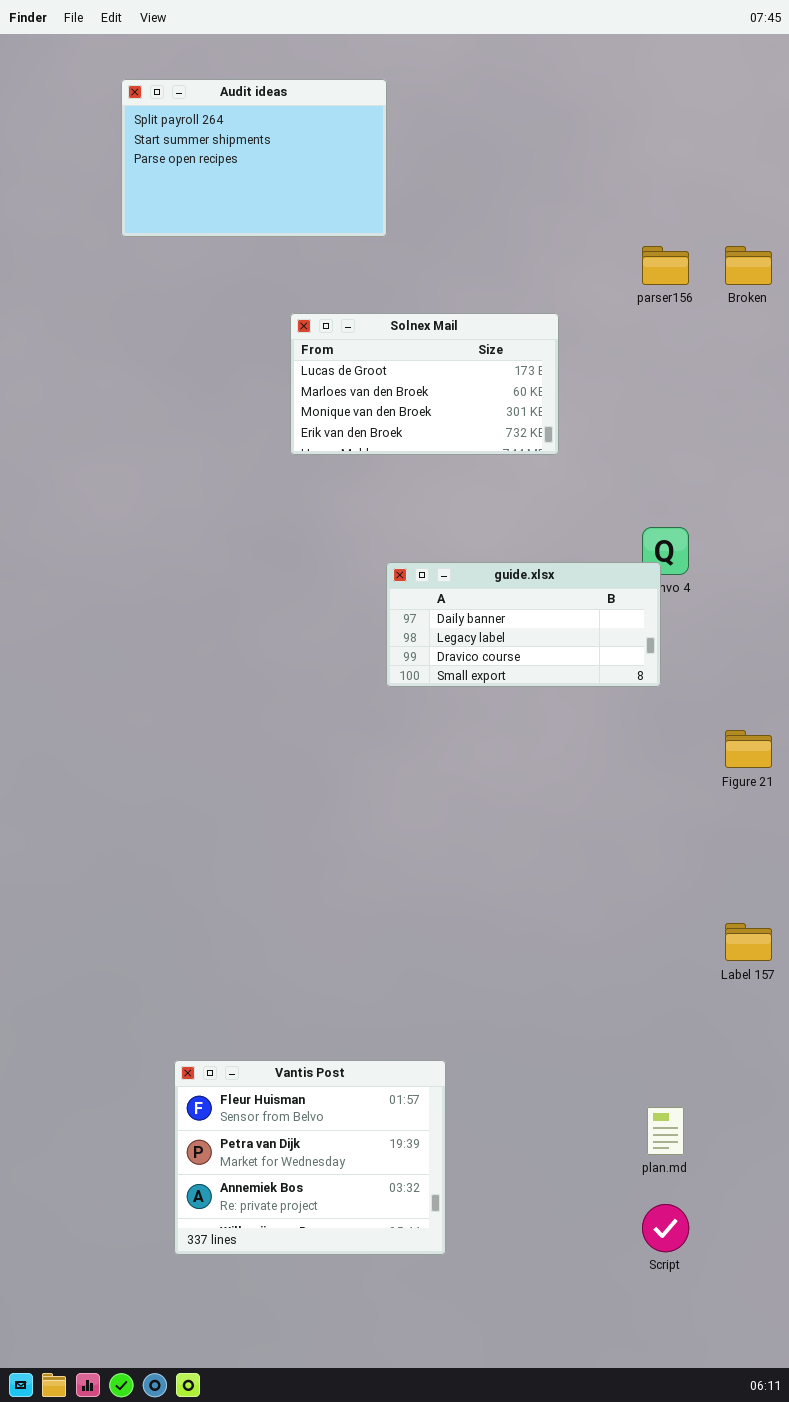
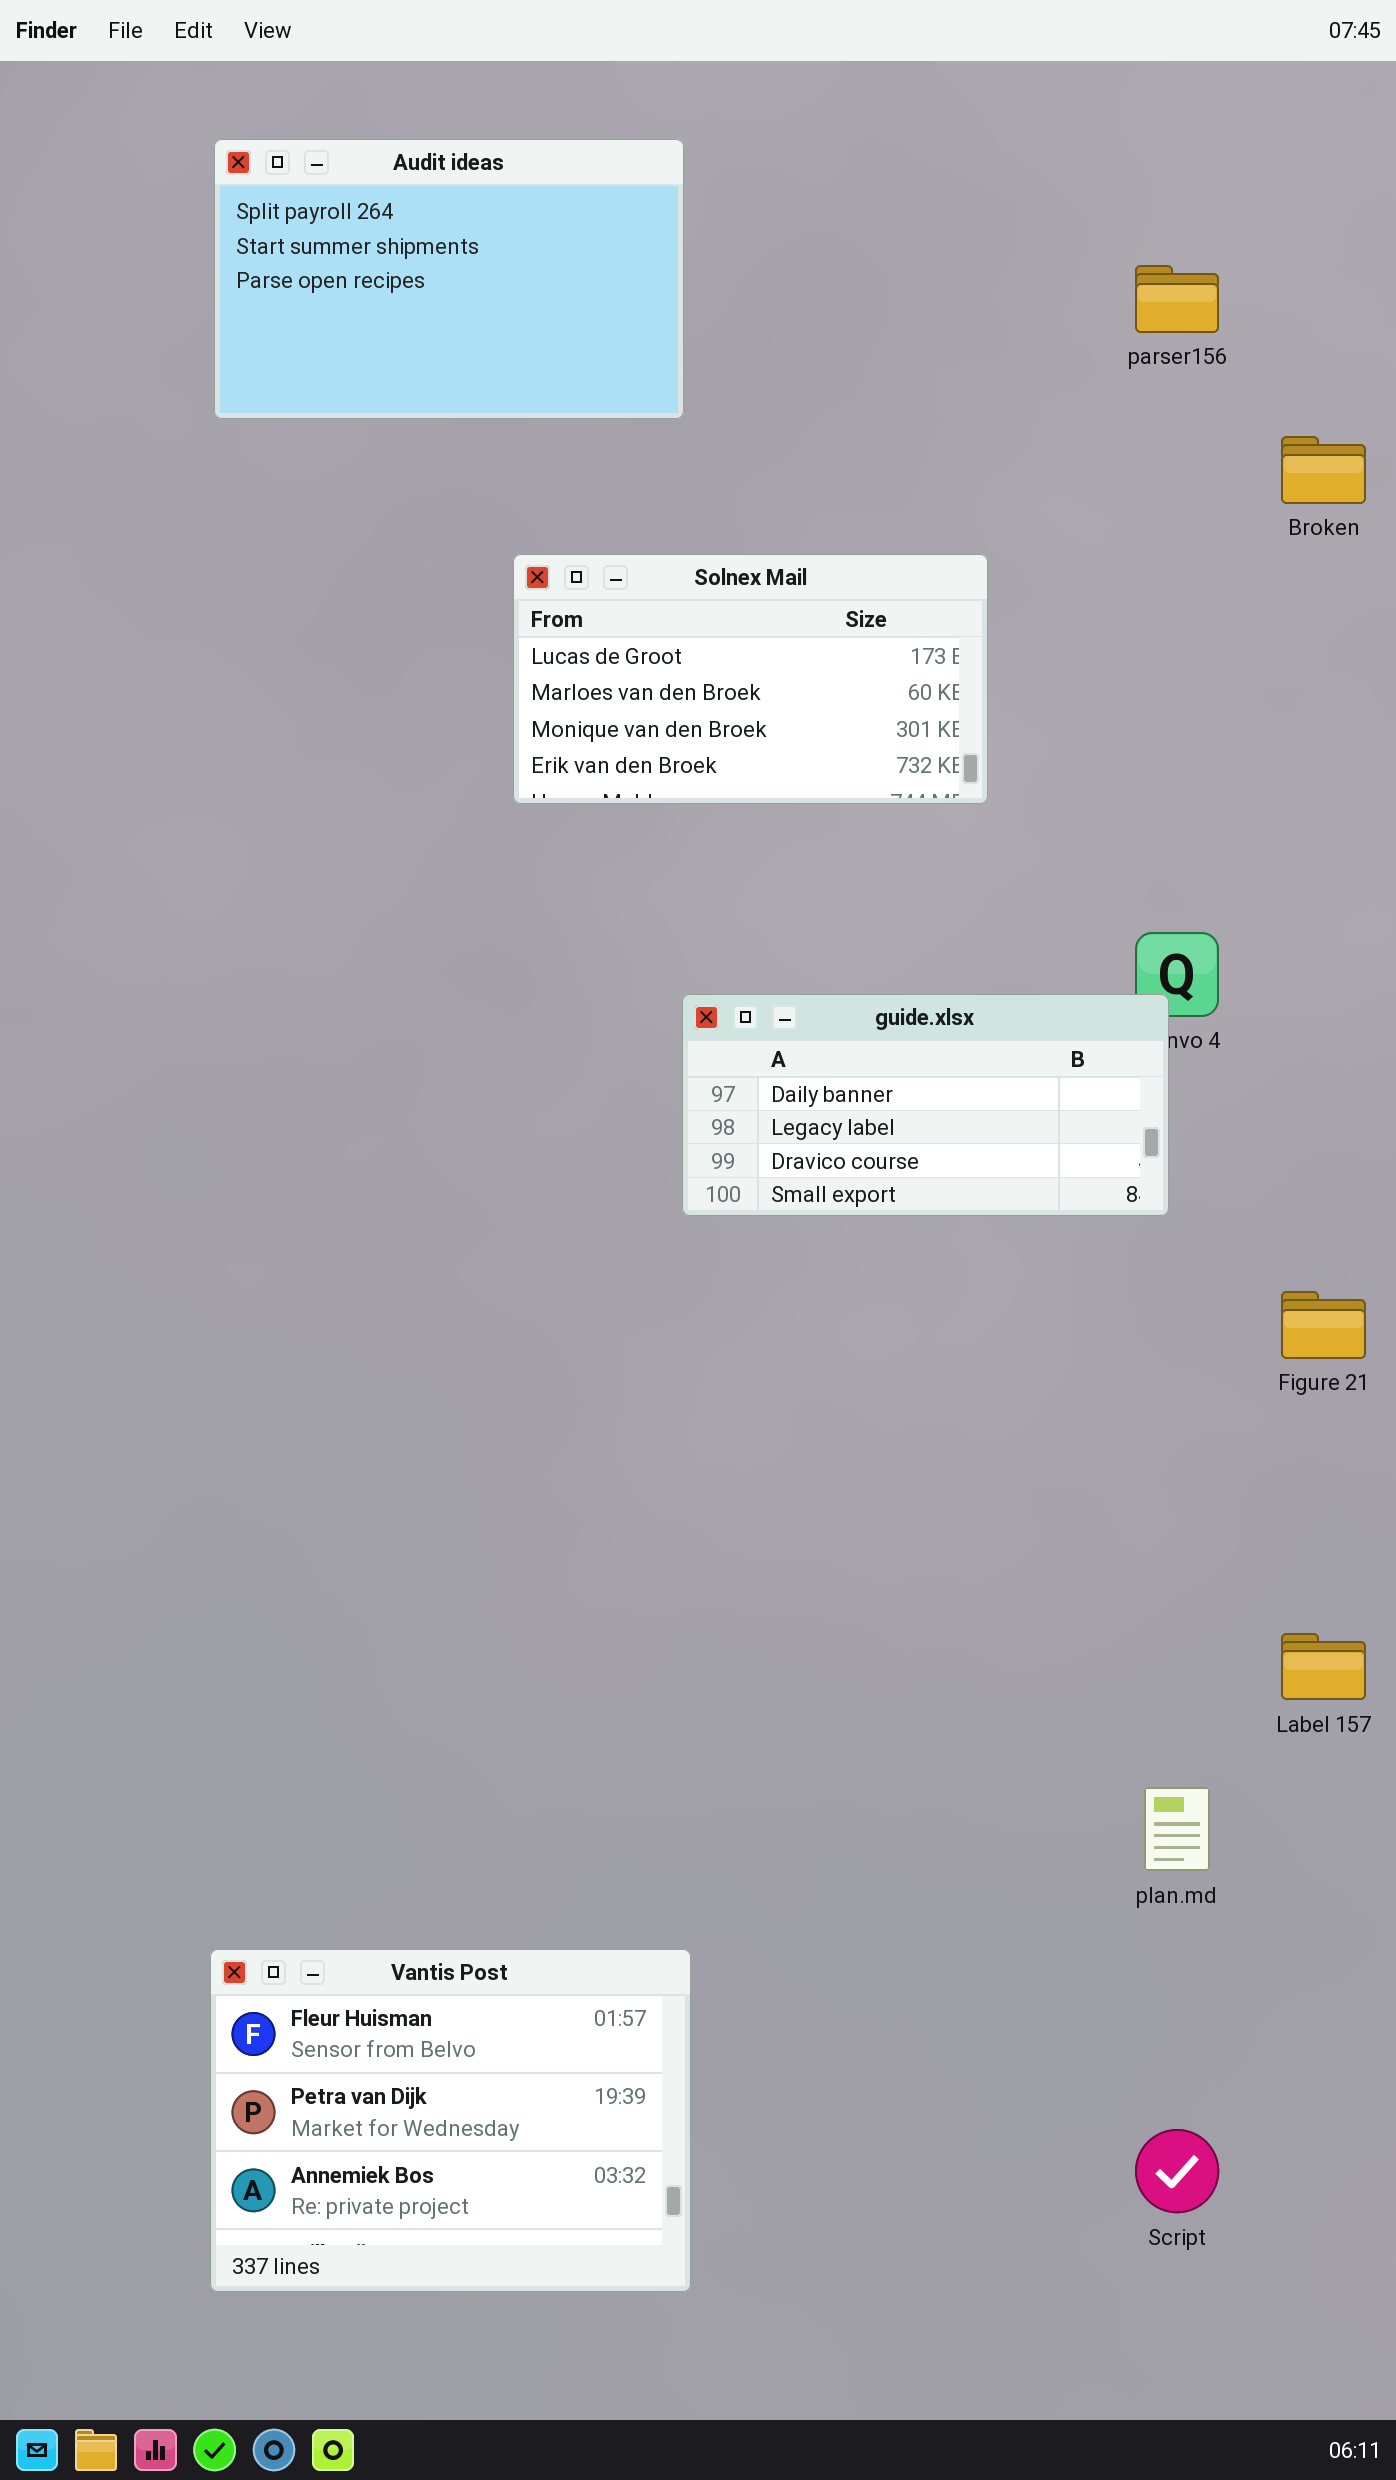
parser156: [642,246,689,285] -> [1135,265,1219,333], moved
Vantis Post: [174,1060,446,1255] -> [210,1949,691,2292], moved
plan.md: [647,1107,684,1155] -> [1144,1787,1210,1871], moved

